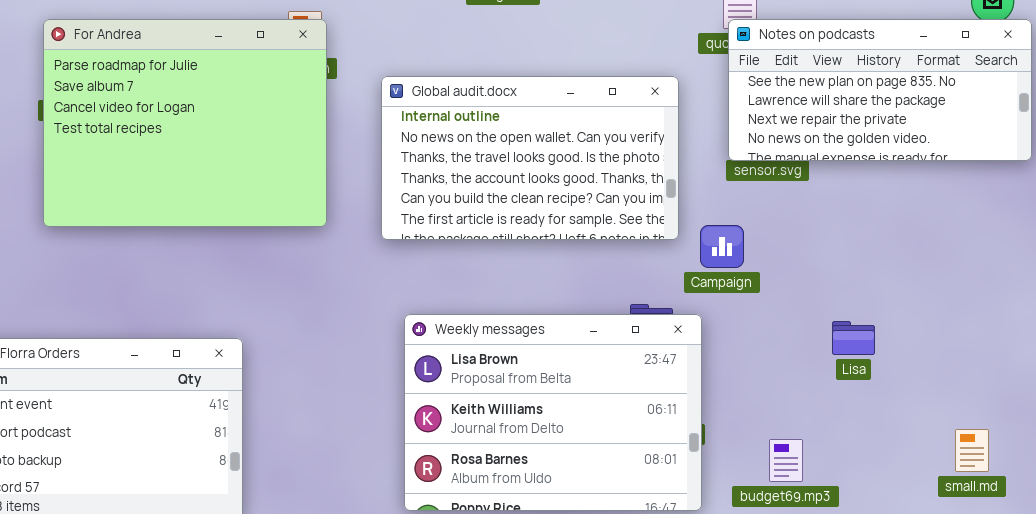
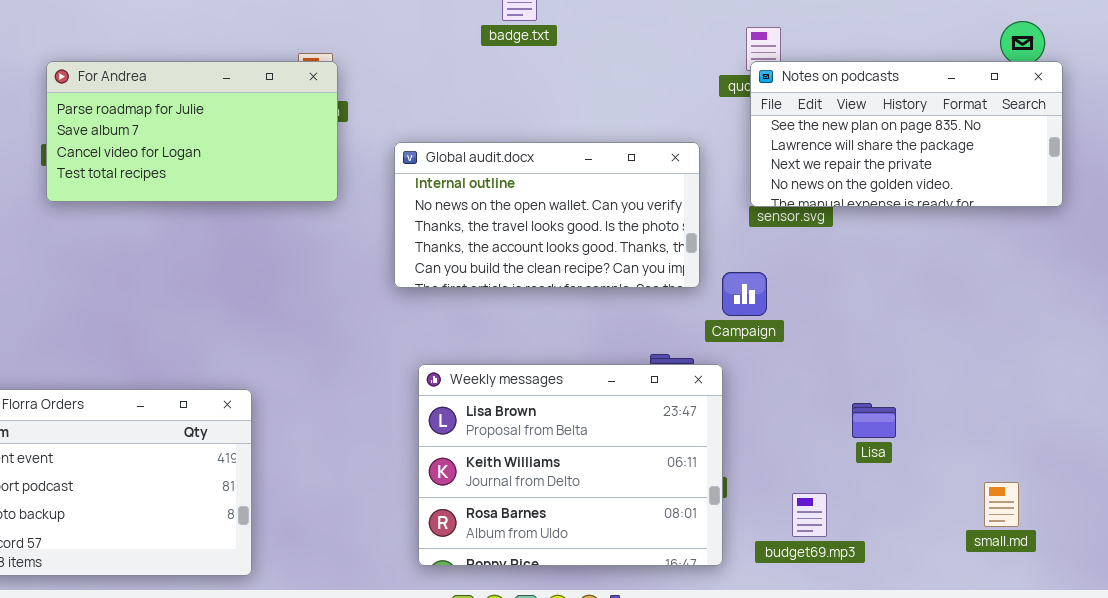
For Andrea: [43,19,327,227] -> [46,61,338,202], resized
Global audit.docx: [381,76,679,240] -> [394,142,700,288], resized
Lisa: [832,321,875,355] -> [852,403,896,438], moved

